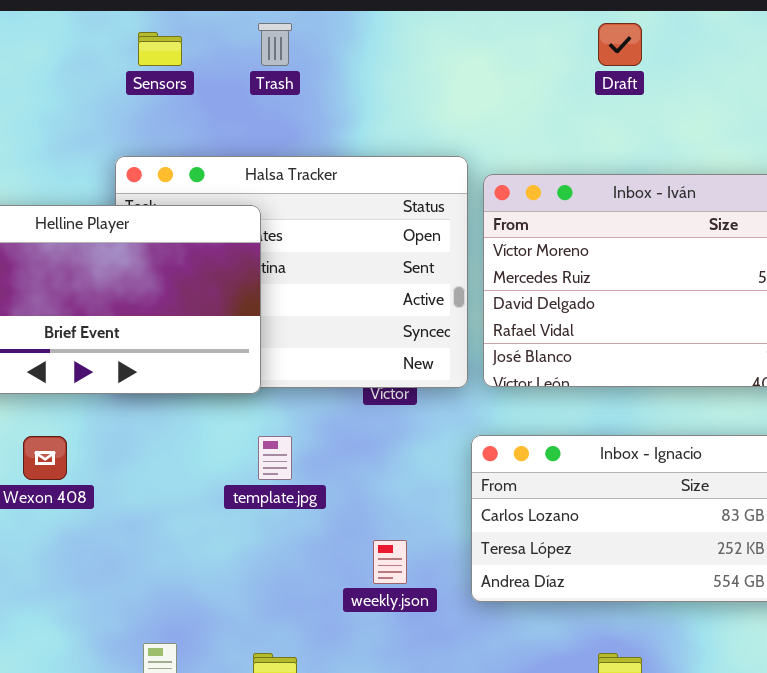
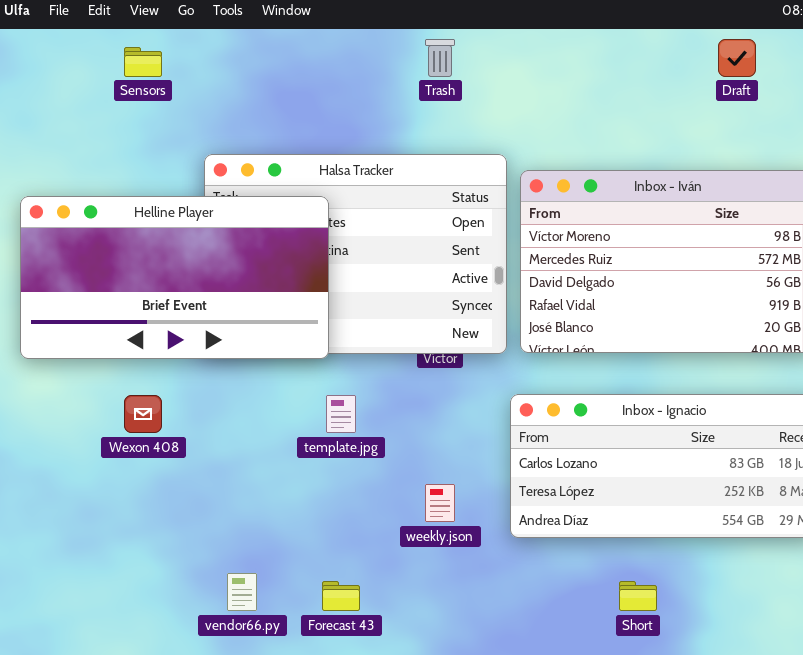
Trash: [258,23,292,66] -> [425,39,455,77], moved
Draft: [598,23,642,66] -> [718,39,756,77], moved
Sensors: [138,32,182,66] -> [124,47,162,77], moved

